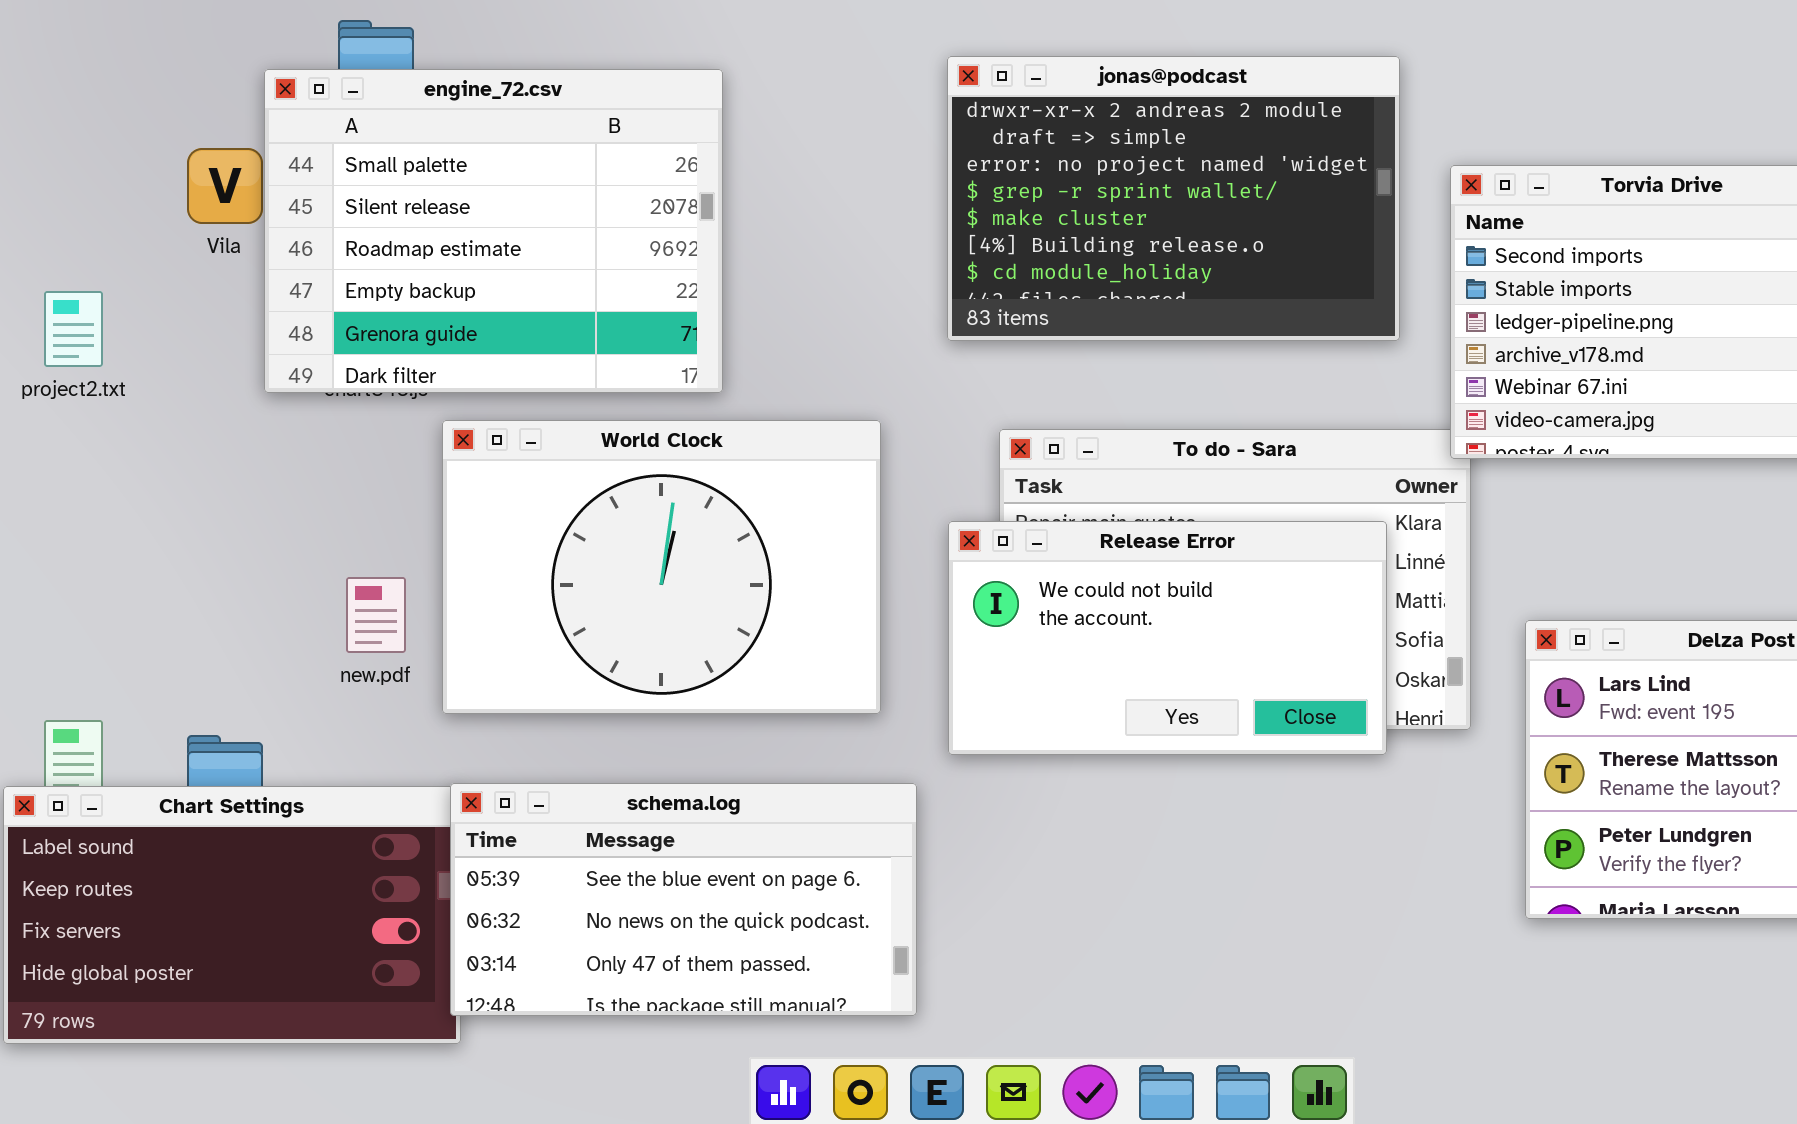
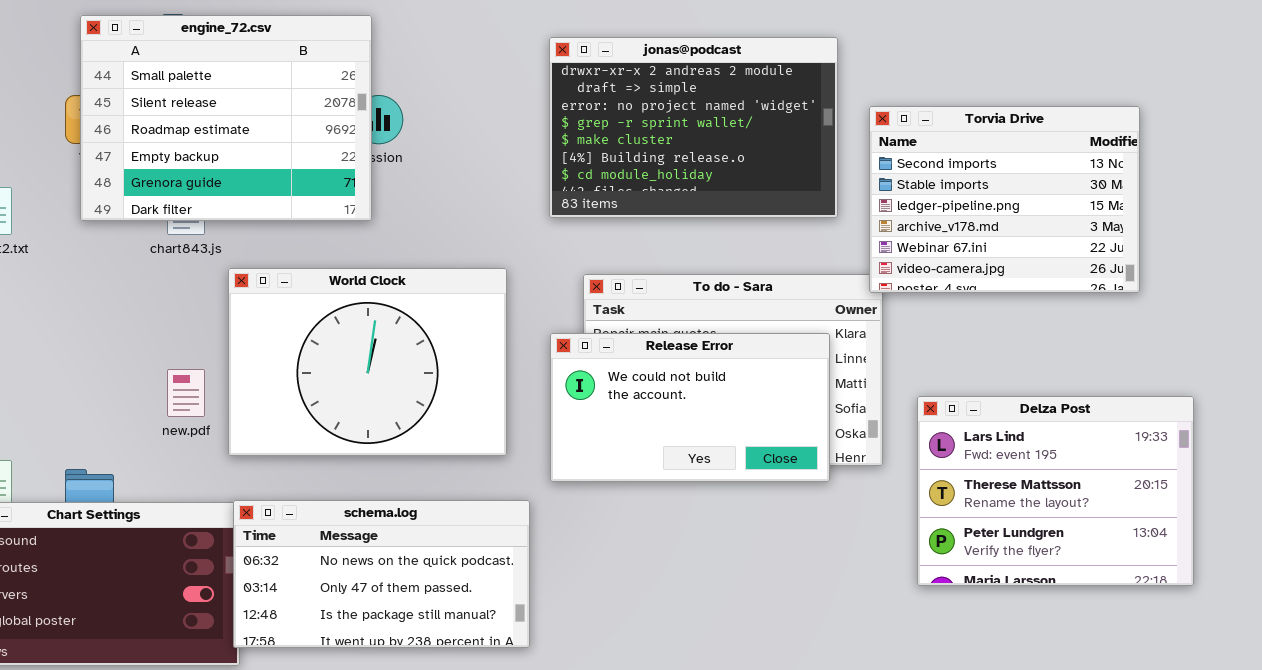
engine_72.csv: [264,69,723,393] -> [80,15,372,221], moved
schema.log: [450,783,917,1016] -> [233,500,530,648], scrolled down 1 row

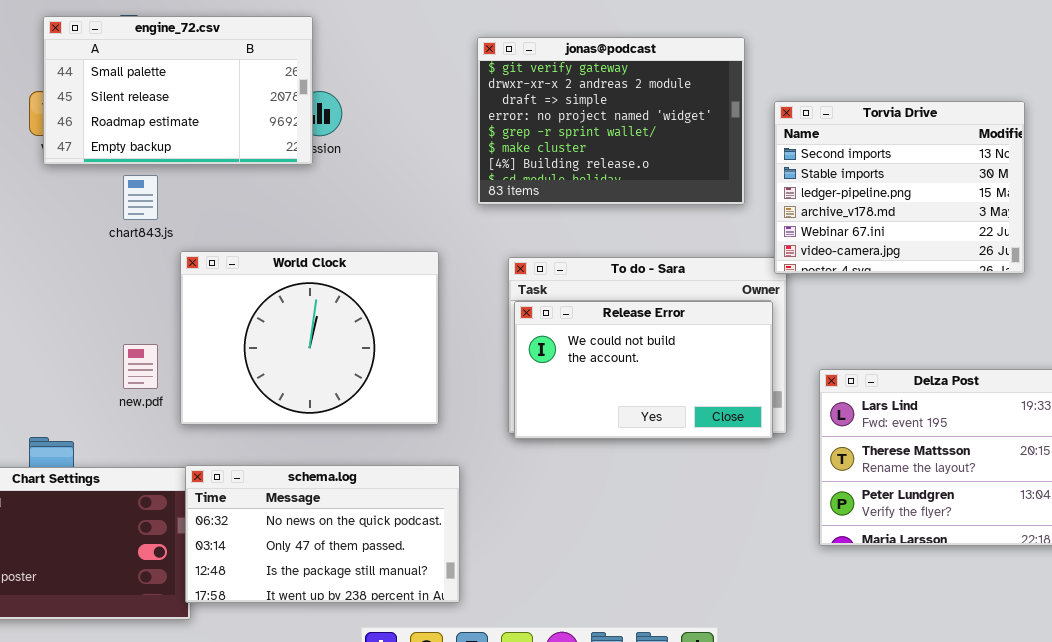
engine_72.csv: [80,15,372,221] -> [43,16,313,165], resized
jonas@podcast: [549,37,838,218] -> [477,37,745,205], scrolled up 1 row
Release Error: [550,333,830,482] -> [514,301,773,439], moved

